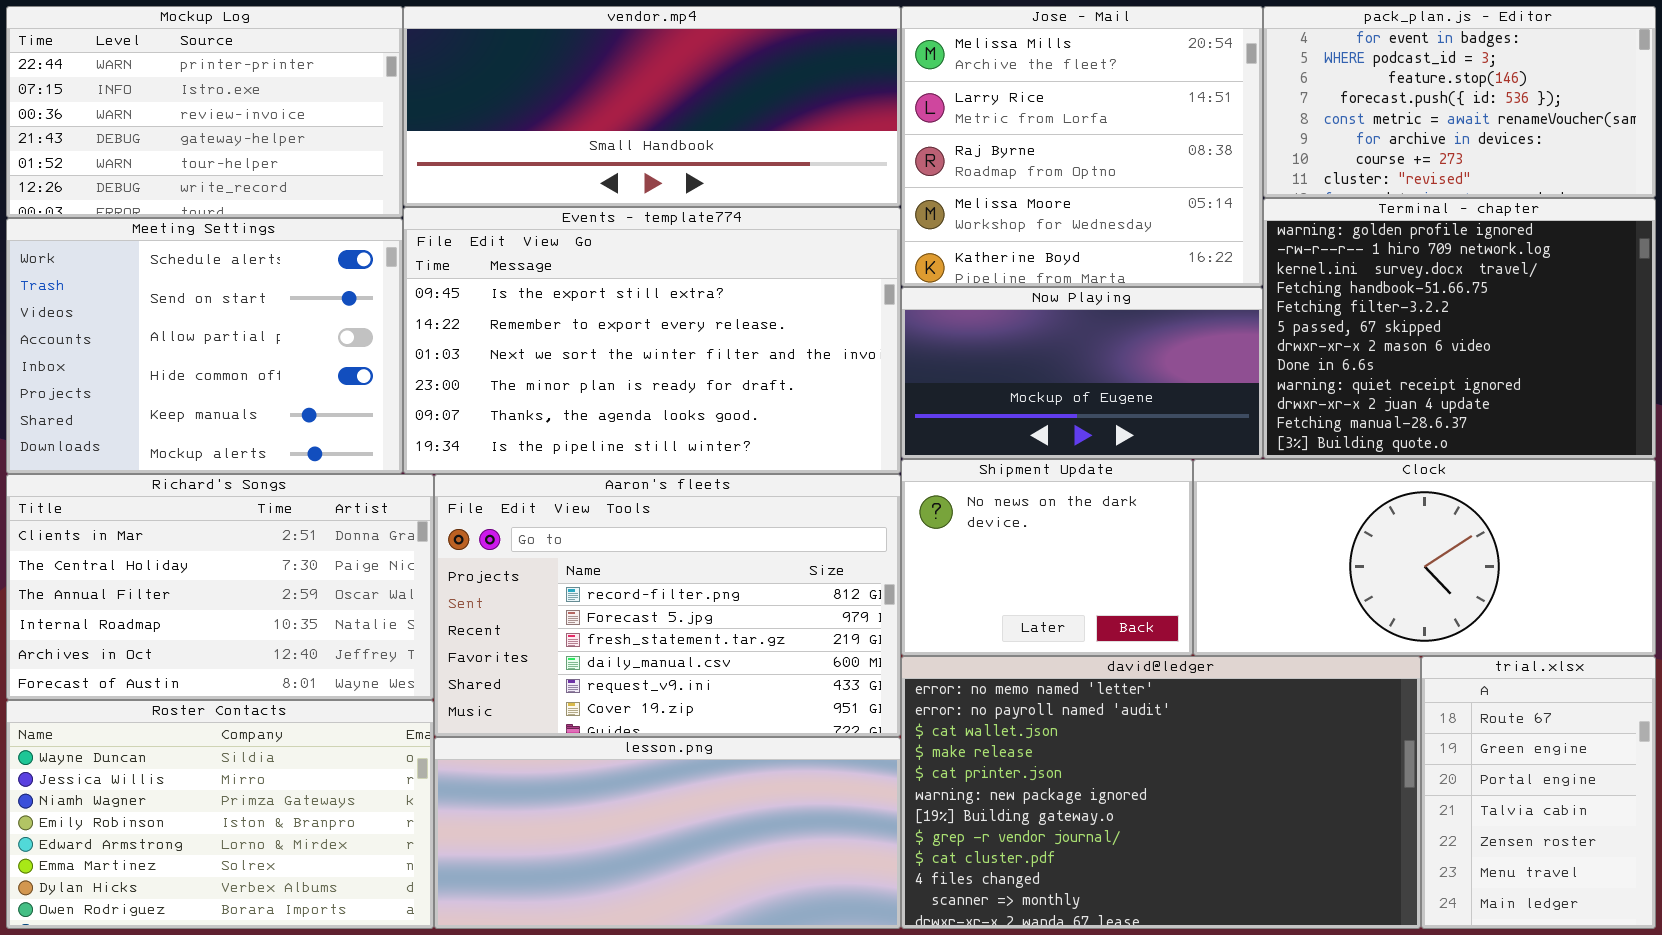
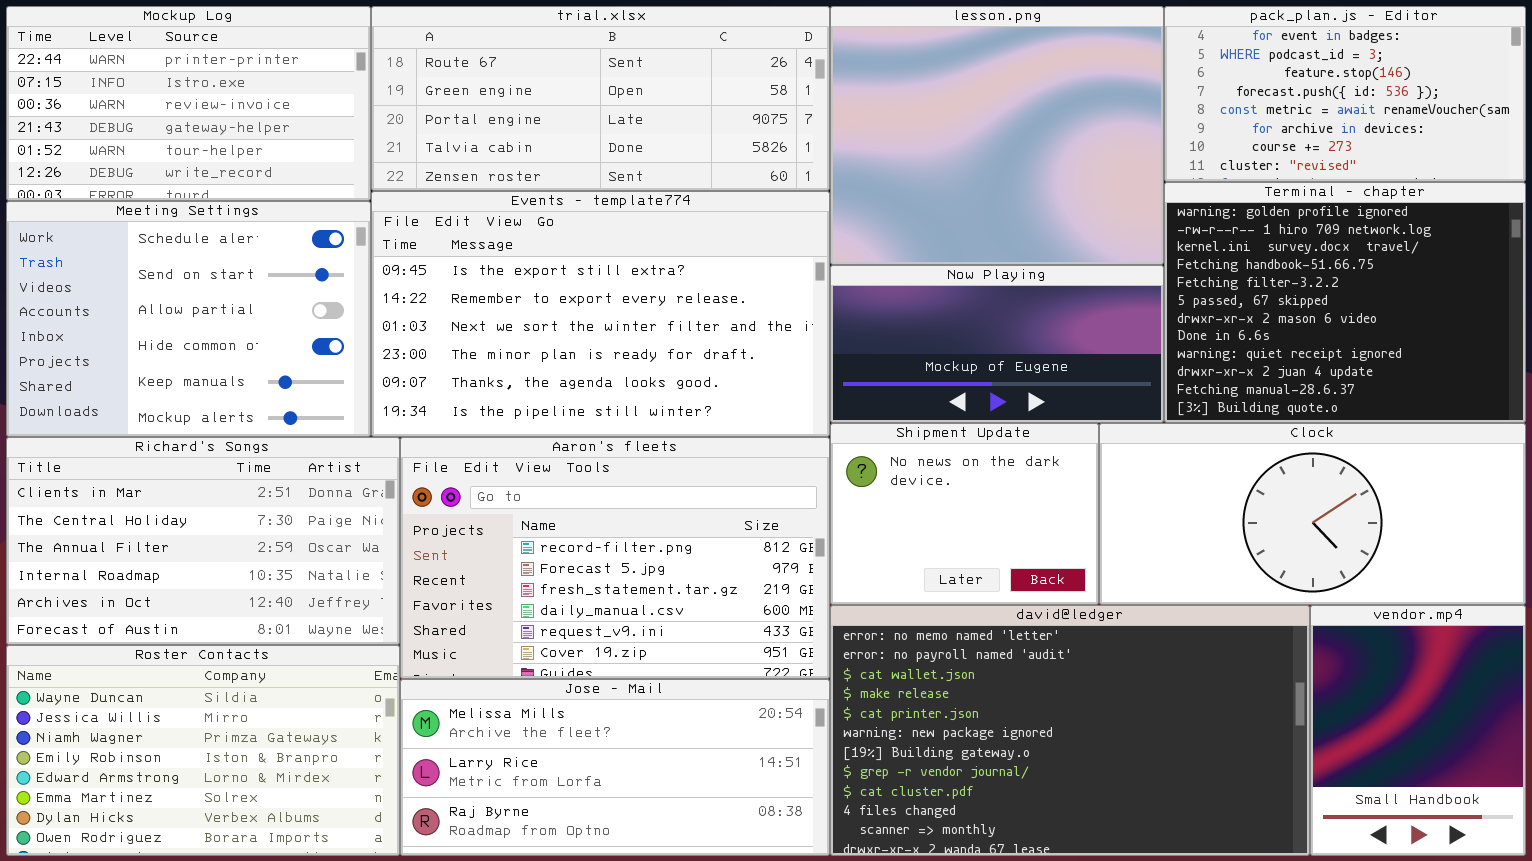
vendor.mp4: [403,6,901,207] -> [1310,605,1526,856], moved, resized
Jose - Mail: [901,6,1263,287] -> [400,679,830,856], moved, resized
trial.xlsx: [1421,656,1656,929] -> [371,6,830,191], moved, resized
lesson.png: [434,737,901,929] -> [830,6,1164,265], moved, resized

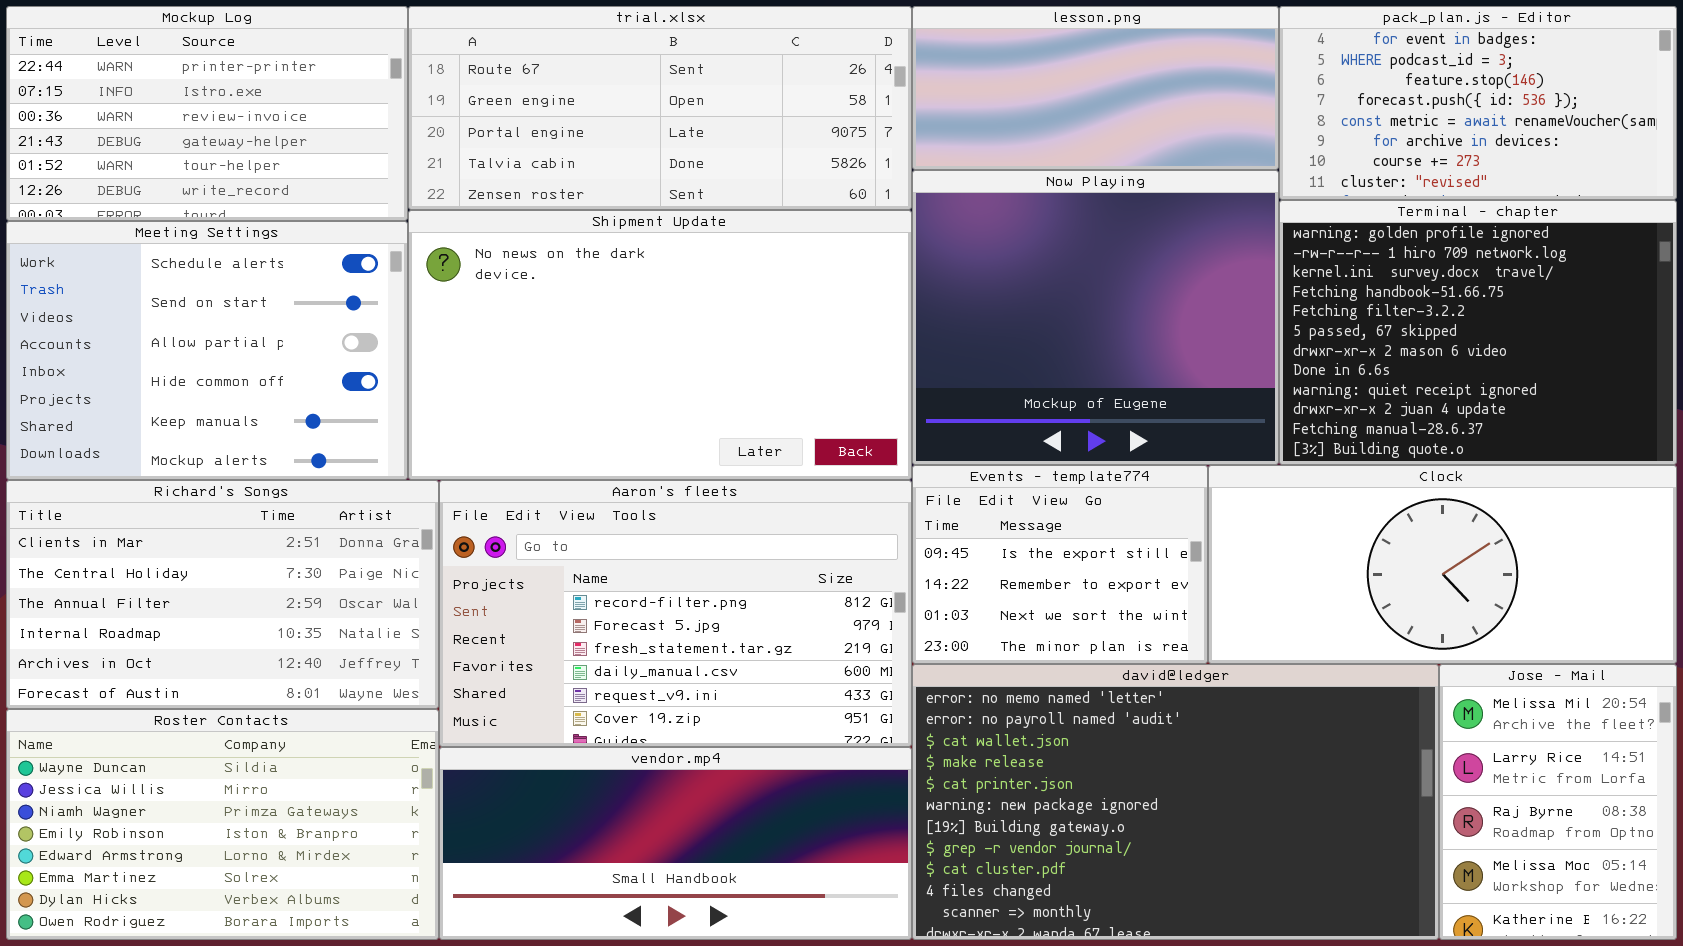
lesson.png: [830,6,1164,265] -> [912,6,1279,170], resized
Events - template774: [371,191,830,437] -> [912,465,1208,664], moved, resized
Now Playing: [830,265,1164,423] -> [912,170,1279,465], resized
Shipment Update: [830,423,1099,605] -> [408,210,912,480], moved, resized
vendor.mp4: [1310,605,1526,856] -> [439,747,912,940], moved, resized
Jose - Mail: [400,679,830,856] -> [1439,664,1677,940], moved, resized

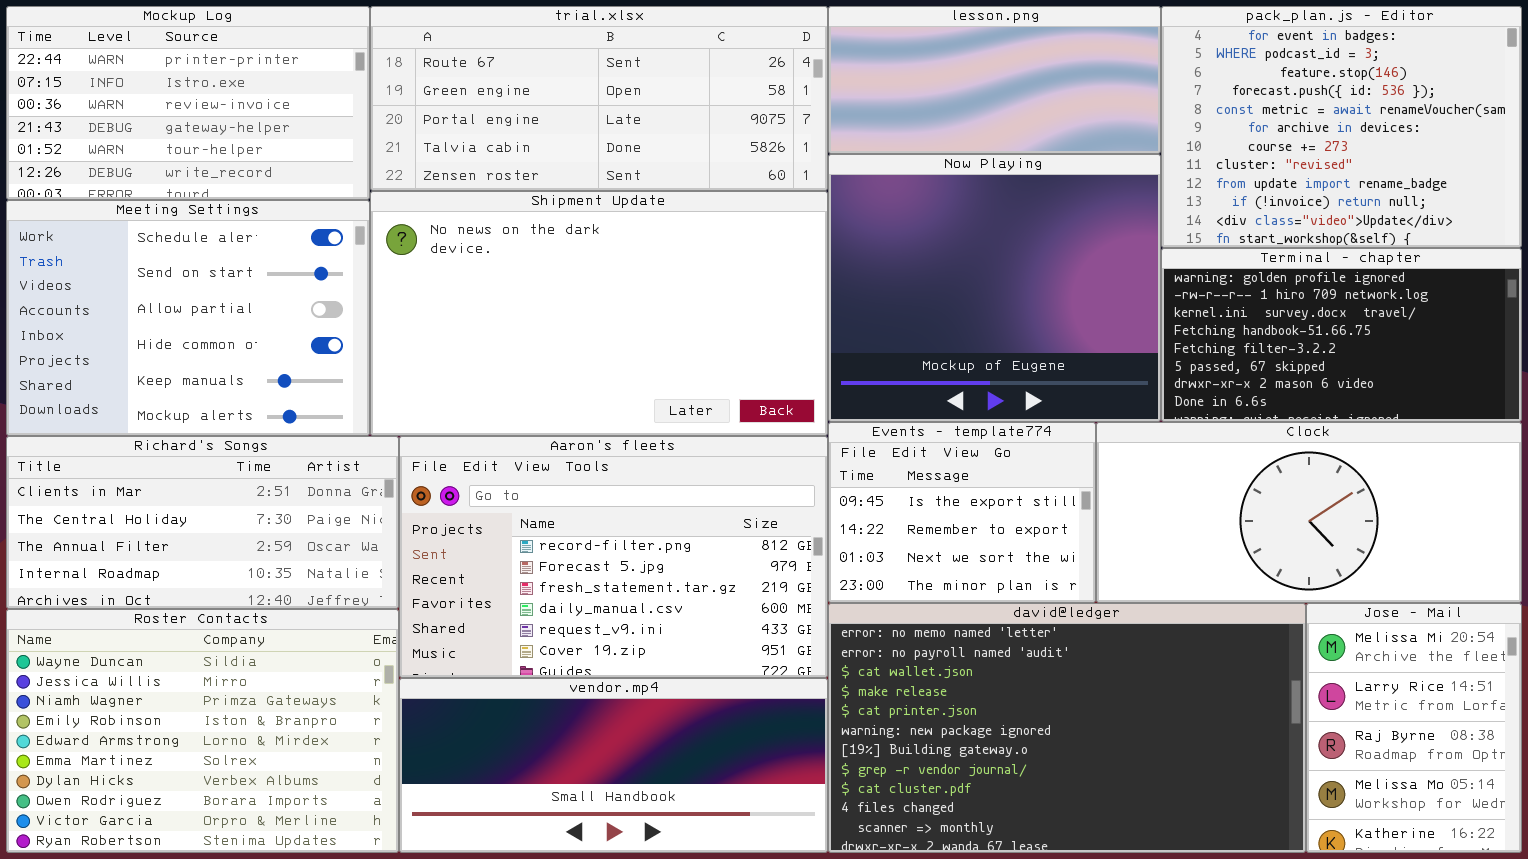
pack_plan.js - Editor: [1279,6,1677,200] -> [1161,6,1522,248], resized
Terminal - chapter: [1279,200,1677,465] -> [1161,248,1522,422], resized
Richard's Songs: [6,480,439,709] -> [6,436,399,609], resized
Roster Contacts: [6,709,439,940] -> [6,609,399,853], resized

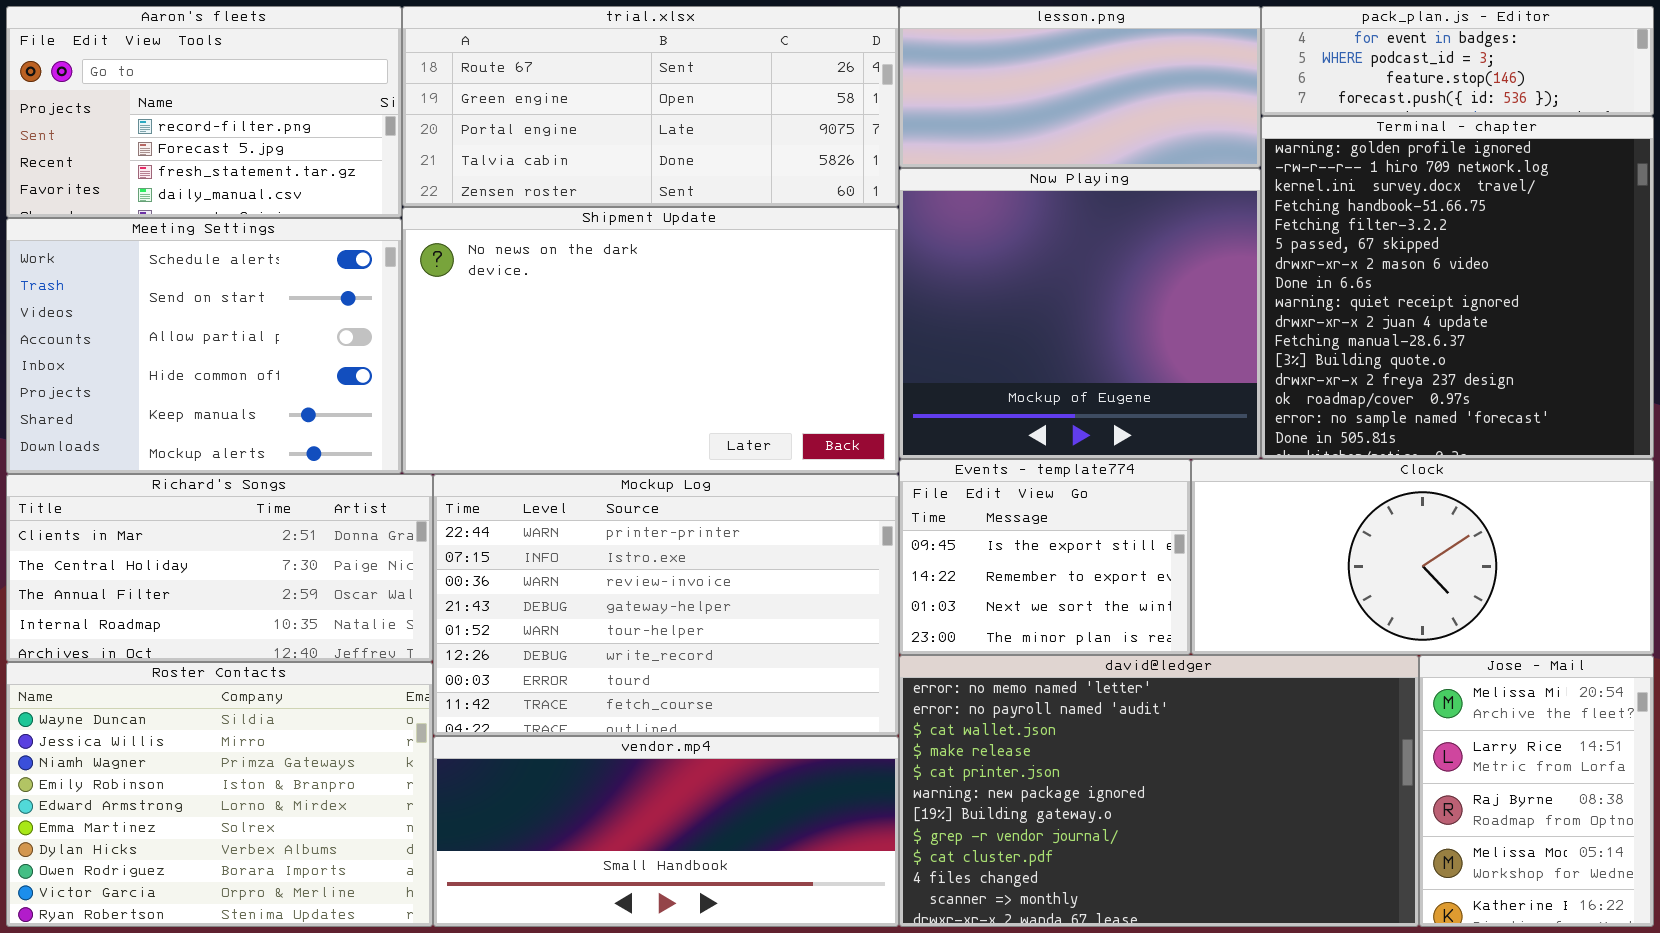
Mockup Log: [6,6,370,200] -> [433,474,899,736], moved, resized
pack_plan.js - Editor: [1161,6,1522,248] -> [1261,6,1654,116], resized
Terminal - chapter: [1161,248,1522,422] -> [1261,116,1654,459], resized
Aaron's fleets: [399,436,828,678] -> [6,6,402,218], moved, resized

